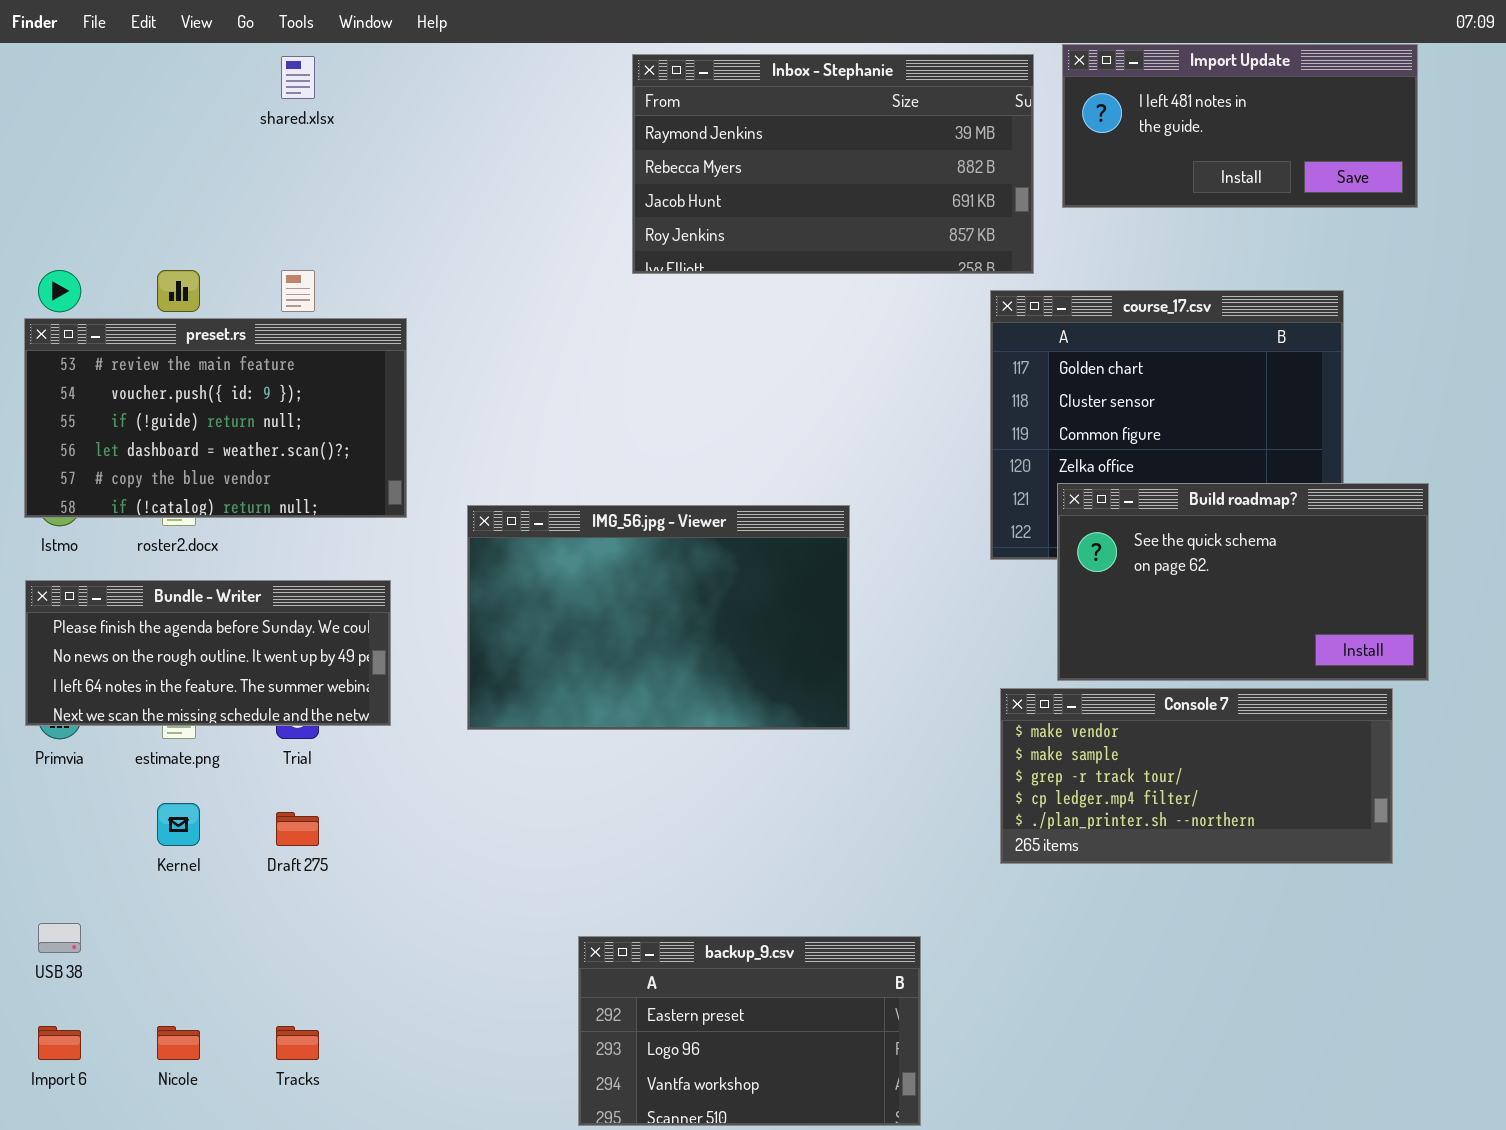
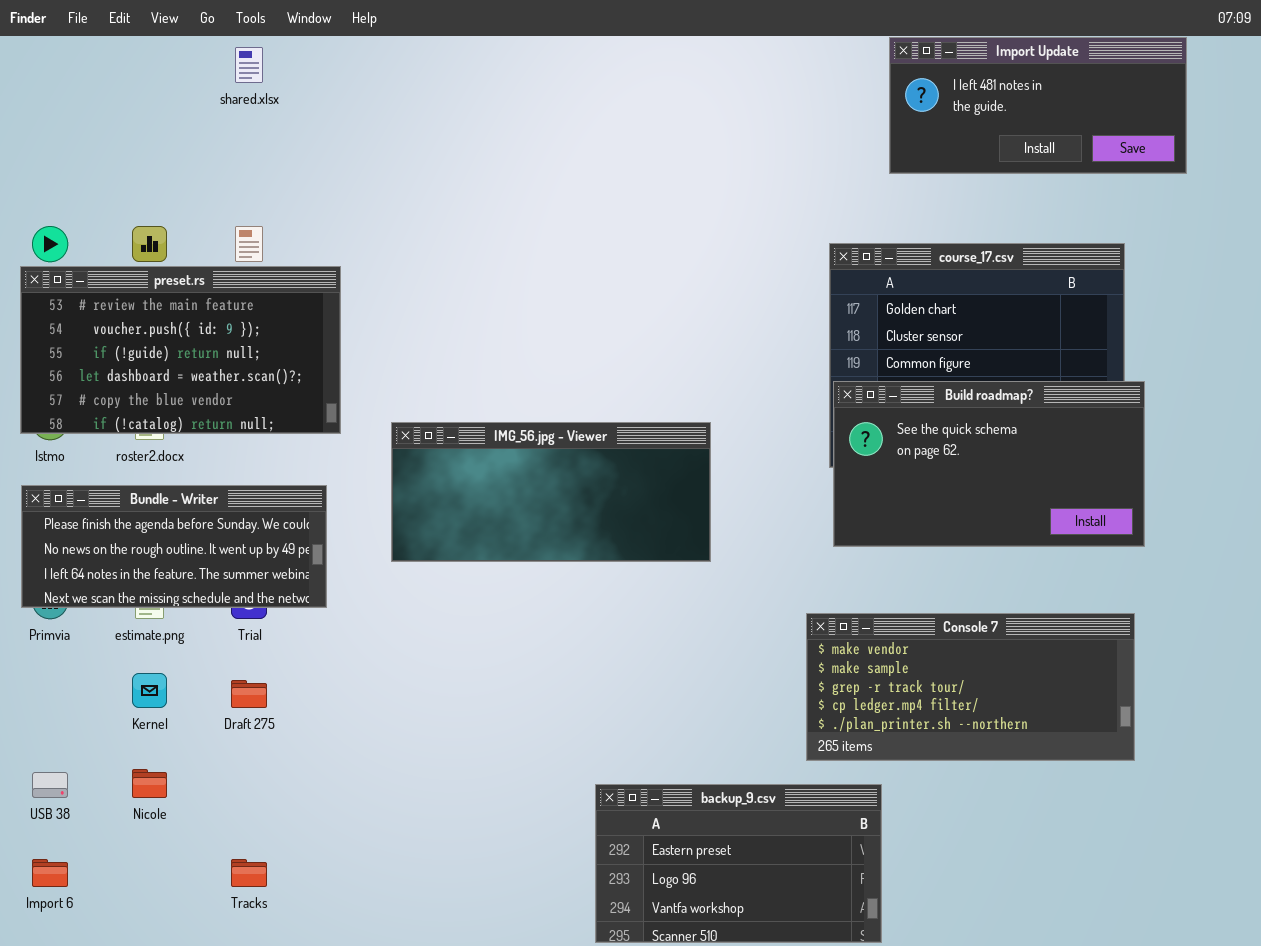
Inbox - Stephanie: [632,54,1034,274] -> none, closed
Build roadmap?: [1057,483,1429,681] -> [833,381,1145,547], moved
IMG_56.jpg - Viewer: [467,505,850,730] -> [391,422,711,562], resized
Console 7: [1000,688,1393,864] -> [806,613,1135,761], moved
backup_9.csv: [578,936,921,1126] -> [595,784,882,943], moved
Nicole: [157,1026,200,1060] -> [132,769,167,798], moved

